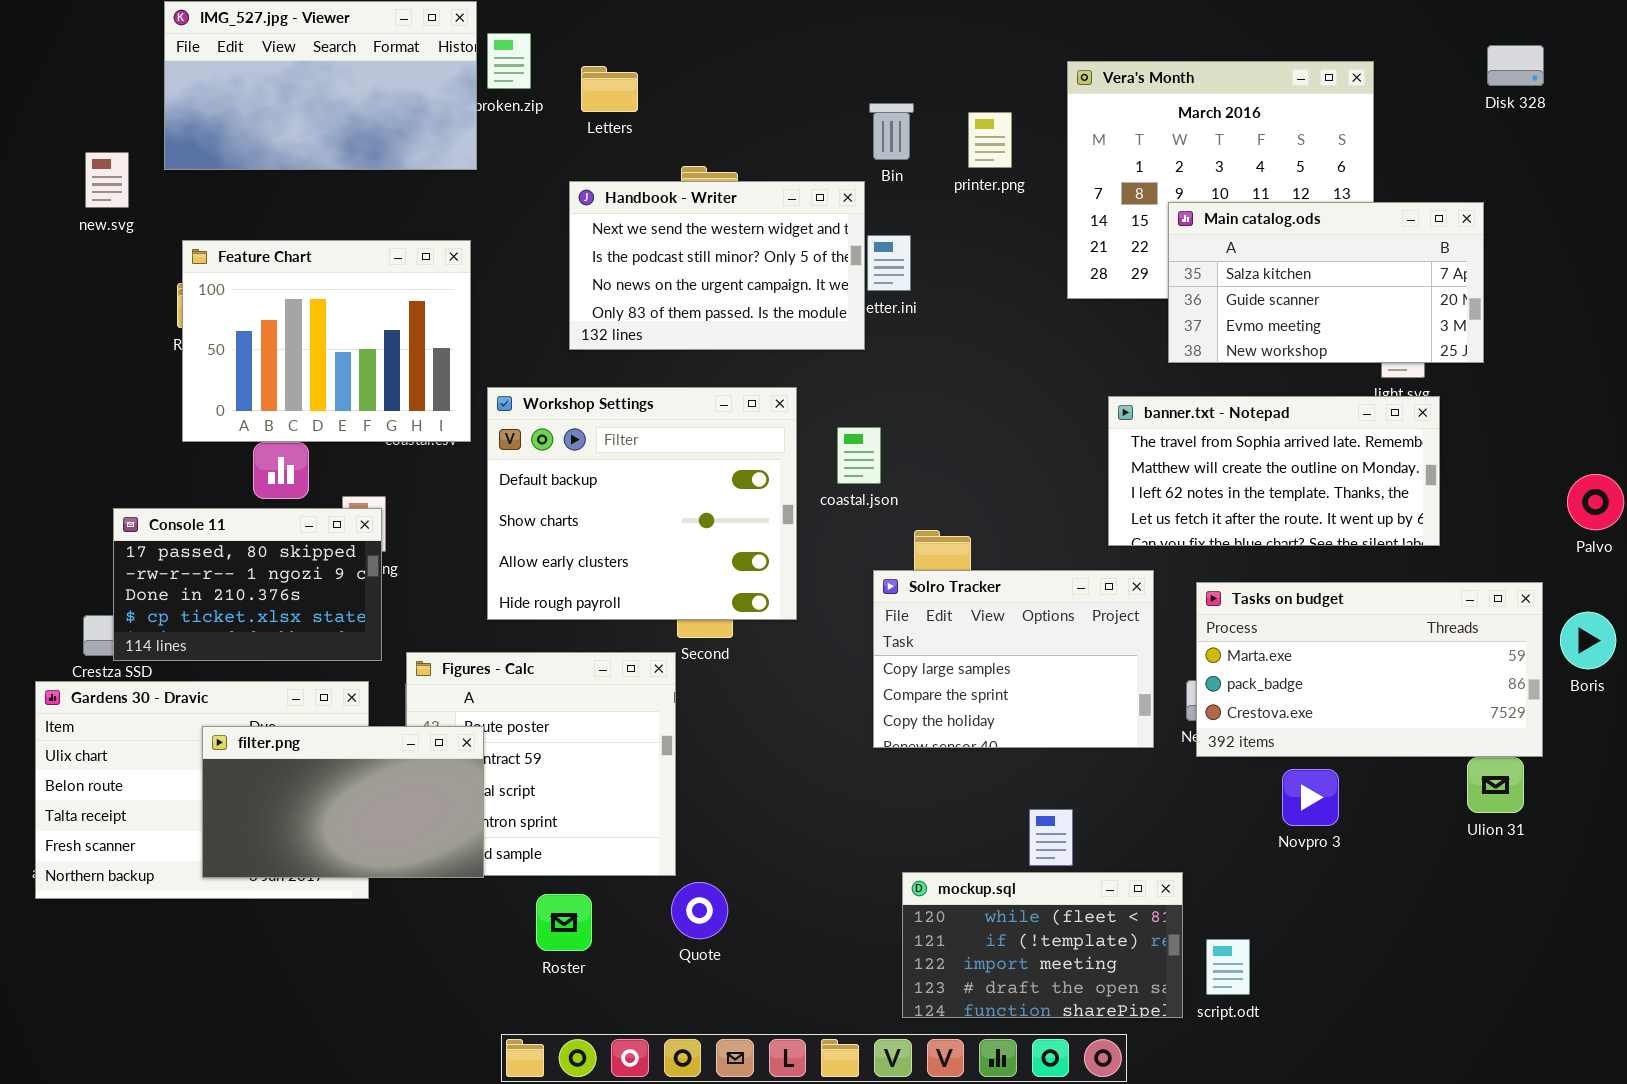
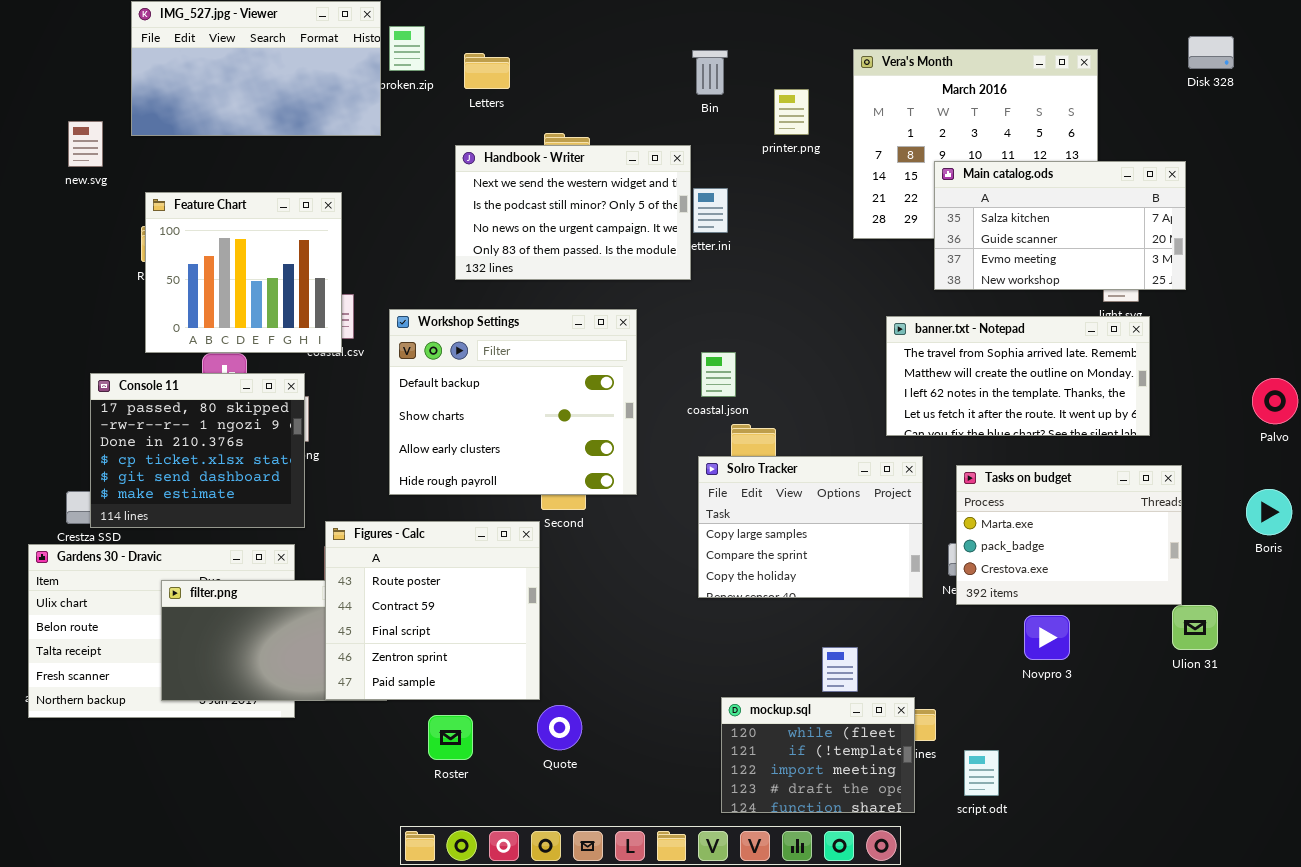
Bin: [869,103,914,160] -> [692,50,728,95], moved
Feature Chart: [182,240,471,442] -> [145,192,342,353], resized
coastal.json: [837,427,881,484] -> [701,352,736,397], moved
Console 11: [113,508,382,661] -> [90,373,305,528], resized
Tasks on budget: [1196,582,1543,757] -> [956,465,1182,605], resized
Figures - Calc: [406,652,676,876] -> [325,521,540,700], raised
mockup.sql: [902,872,1183,1018] -> [721,697,915,813], resized

